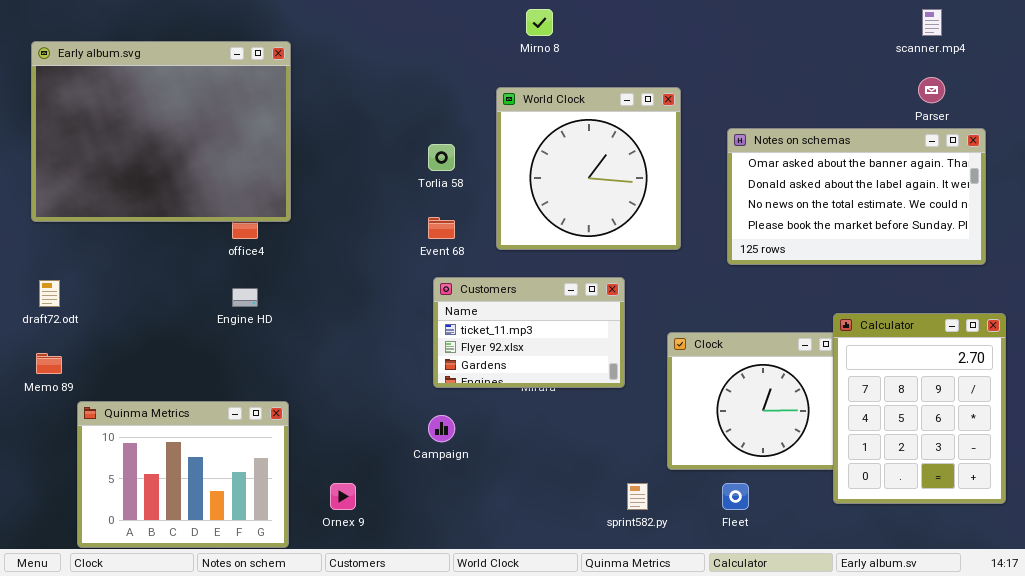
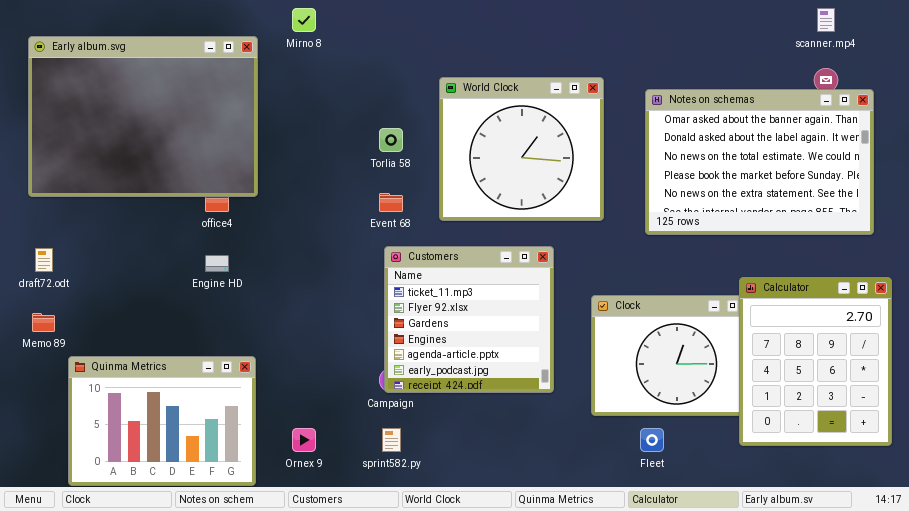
Mirno 8: [526,9,553,36] -> [292,8,316,32], moved
Notes on schemas: [727,128,986,265] -> [645,89,874,235], resized
Customers: [433,277,625,388] -> [384,246,554,393], resized
sprint582.py: [627,483,648,510] -> [382,428,401,452], moved

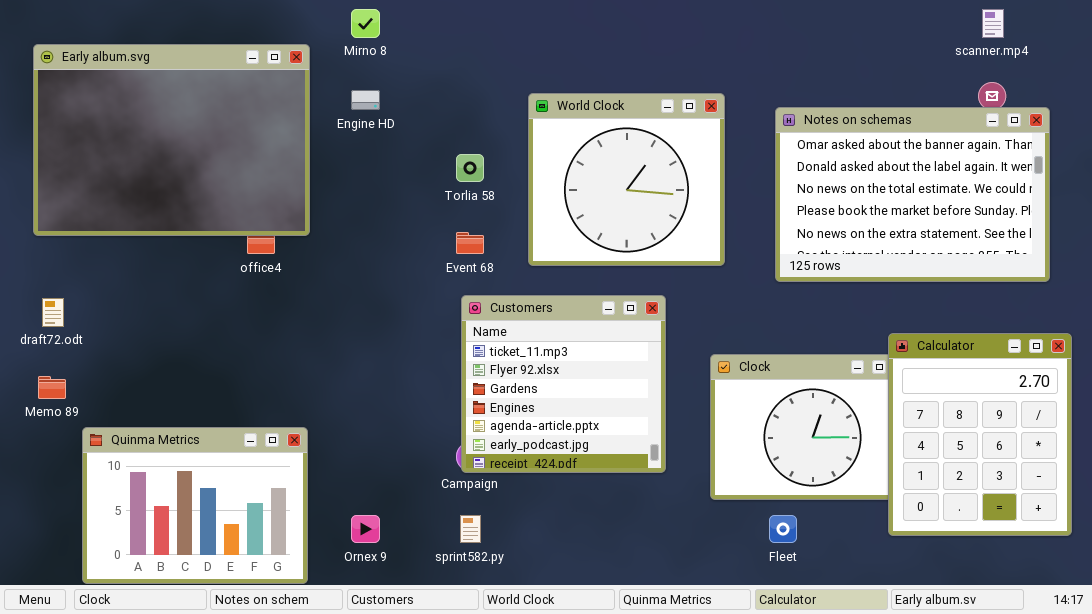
Engine HD: [205,255,229,272] -> [351,90,380,110], moved

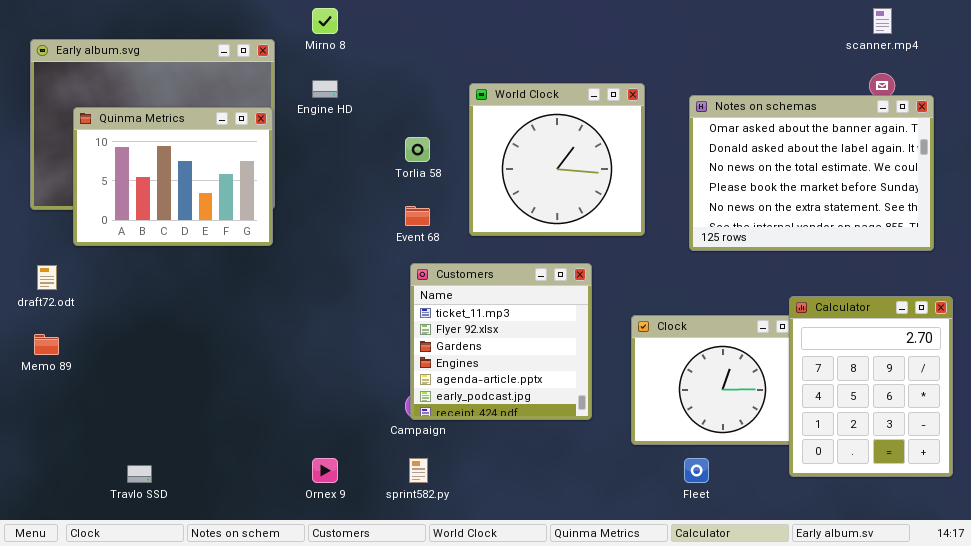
Quinma Metrics: [82,427,308,584] -> [73,107,273,246], moved

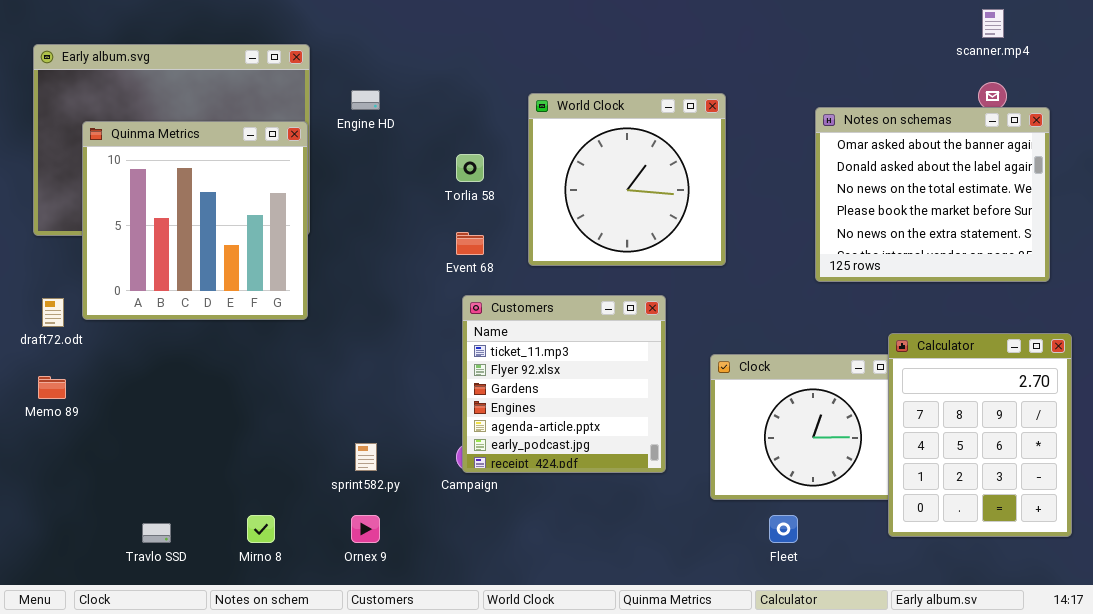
Mirno 8: [312,8,338,34] -> [247,515,275,543], moved
Notes on schemas: [689,95,934,251] -> [815,107,1050,282], resized
Quinma Metrics: [73,107,273,246] -> [82,121,308,320], resized
sprint582.py: [409,458,428,483] -> [355,443,377,471], moved

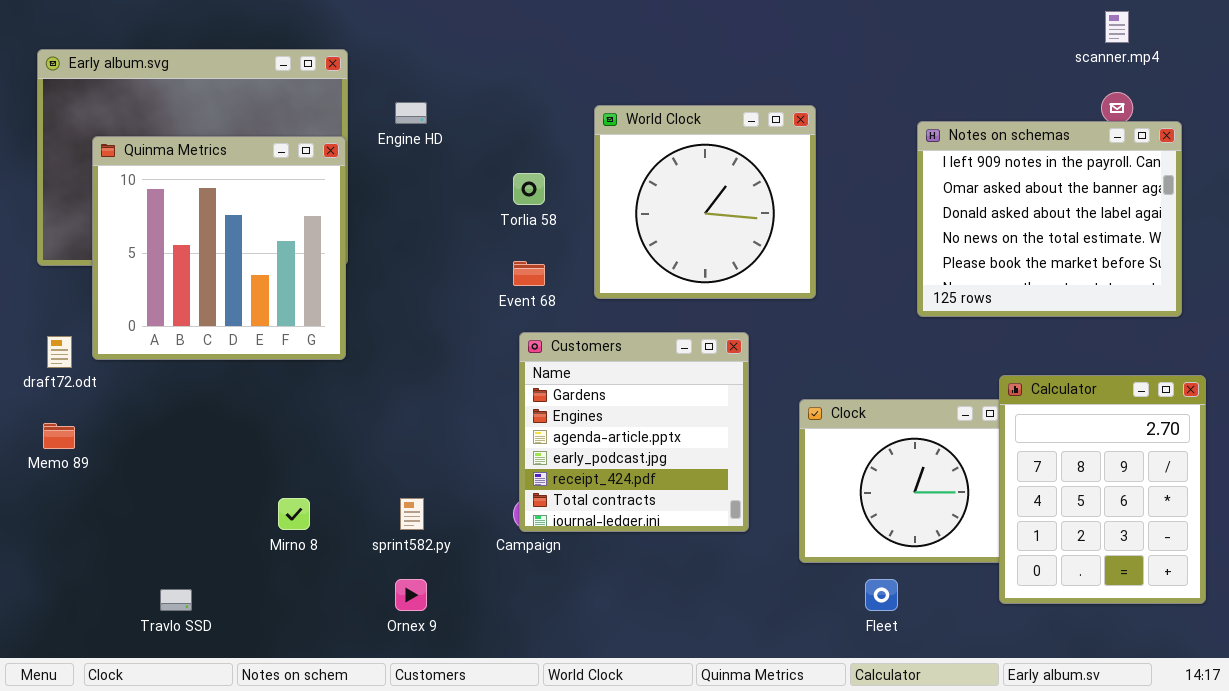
Notes on schemas: [815,107,1050,282] -> [917,121,1182,317], scrolled up 1 row
Customers: [462,295,666,473] -> [519,332,749,532], scrolled down 2 rows
Mirno 8: [247,515,275,543] -> [278,498,310,530], moved

